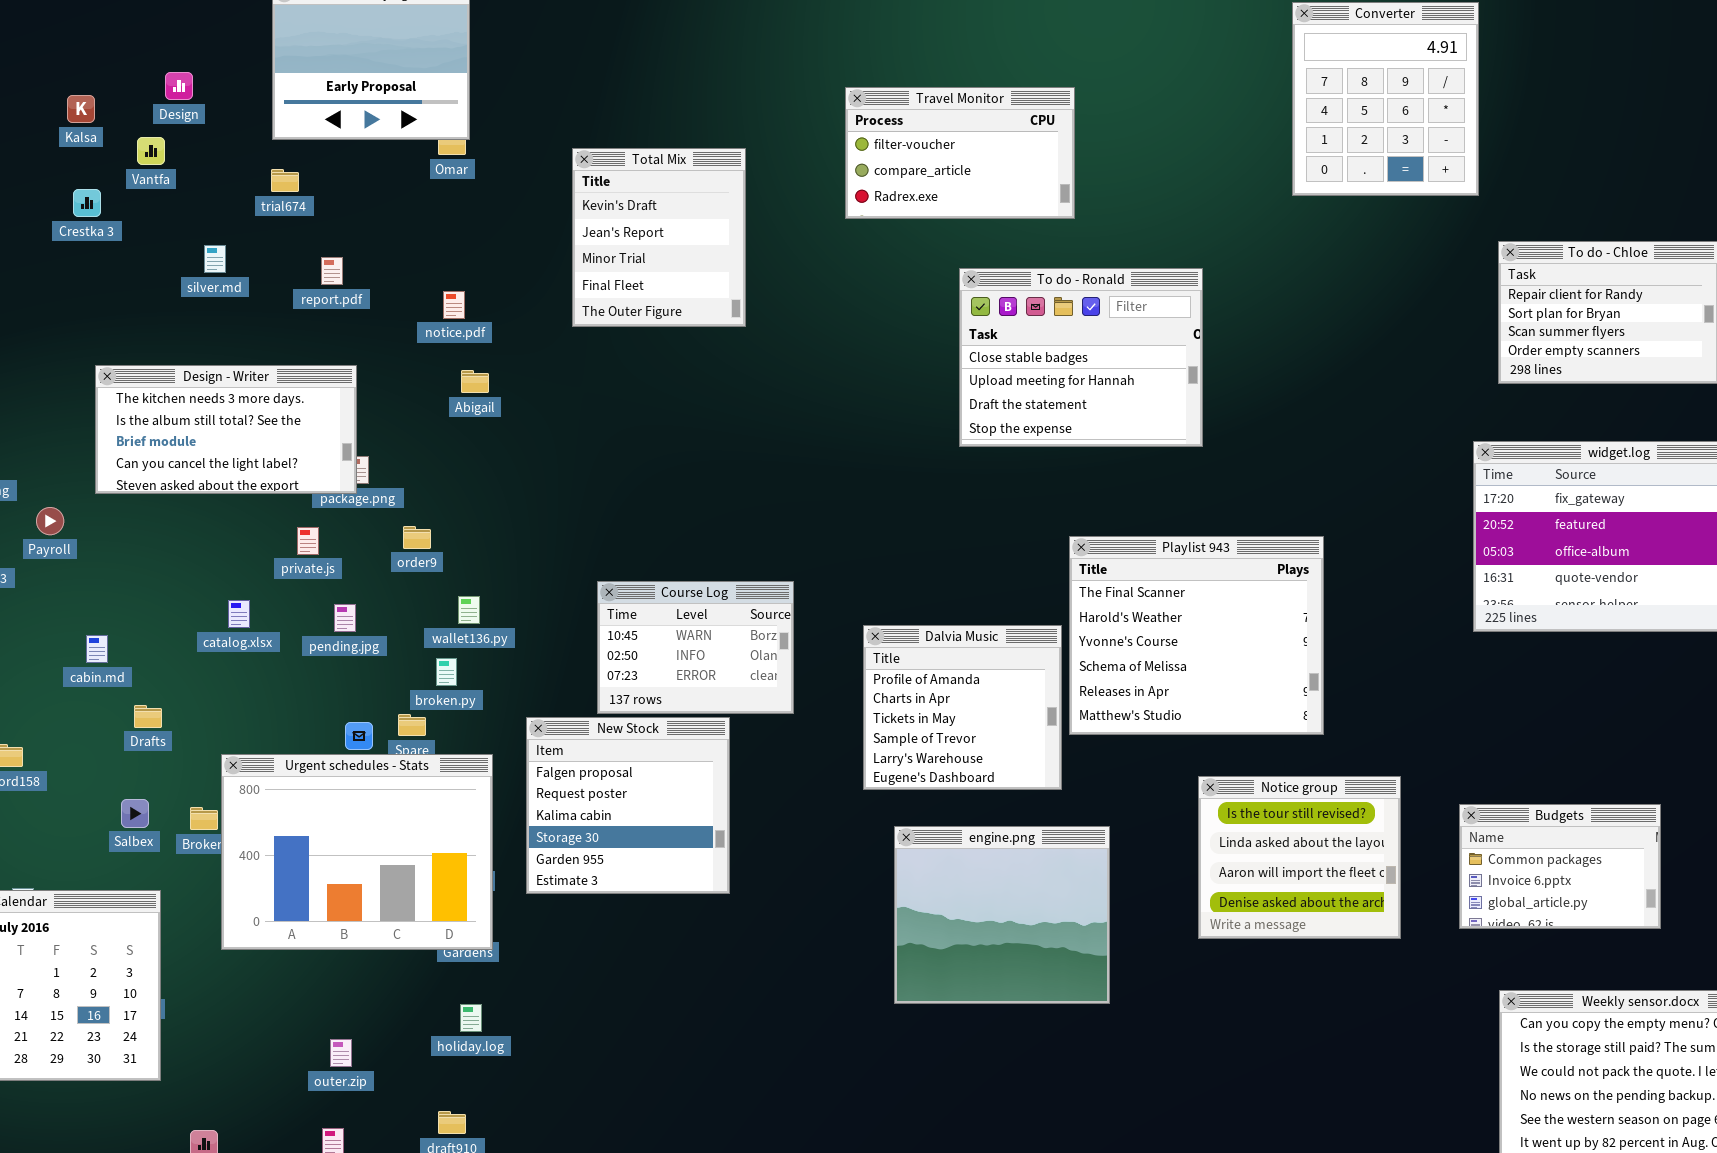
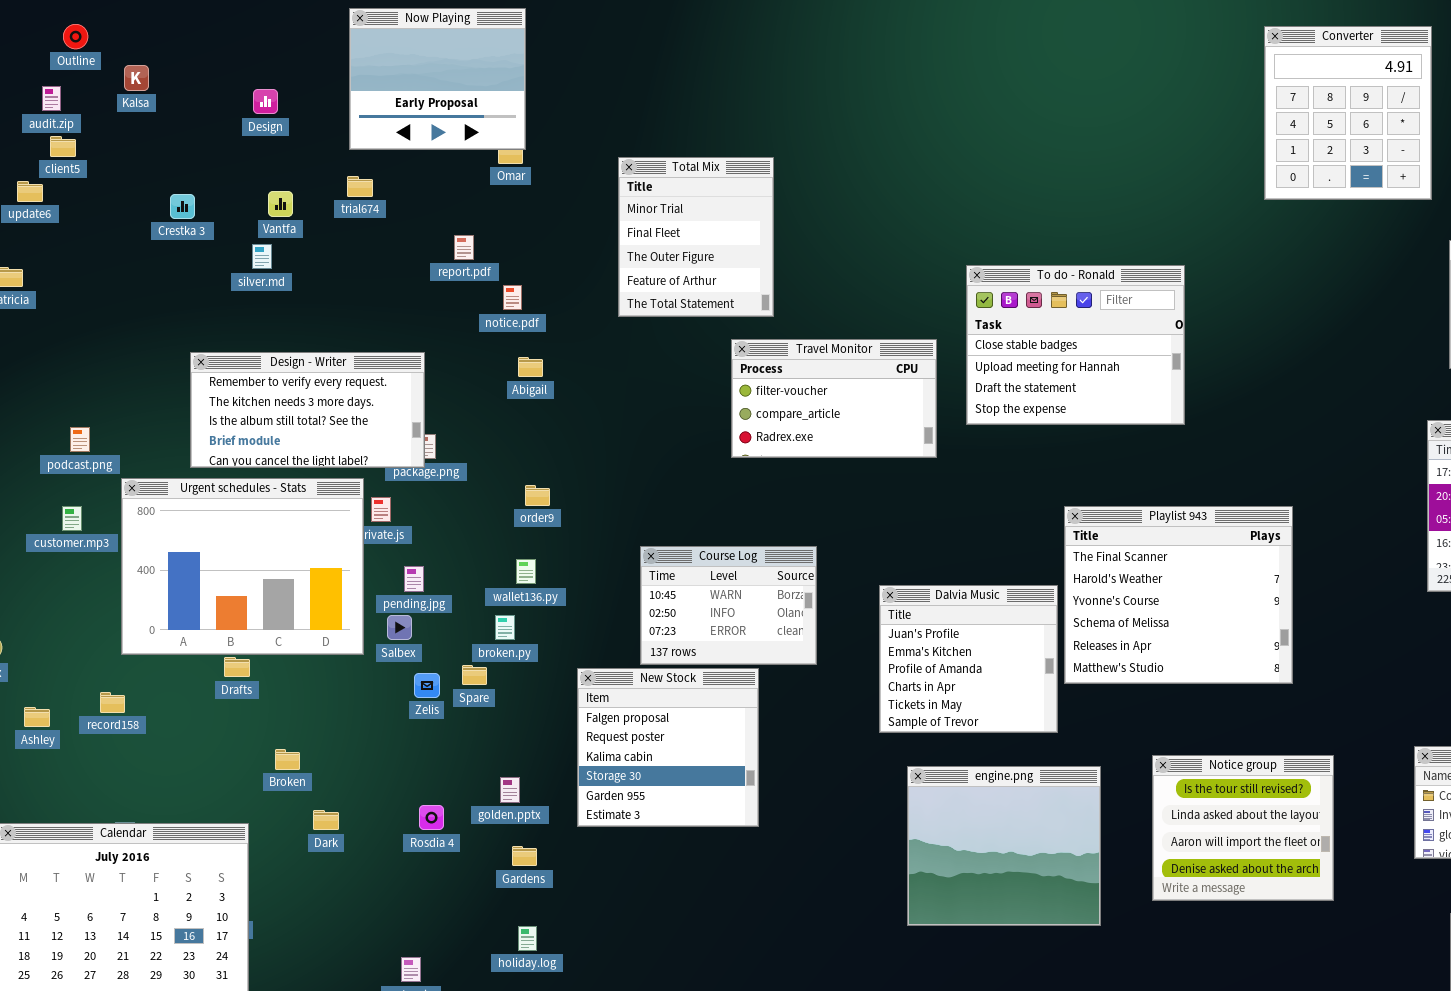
Travel Monitor: [845,87,1075,219] -> [731,339,937,458], moved
Kalsa: [67,95,95,123] -> [124,65,149,91], moved
Vantfa: [137,137,165,165] -> [268,191,293,217], moved
Total Mix: [572,148,746,327] -> [618,157,774,317], scrolled down 2 rows
silver.md: [204,245,226,273] -> [252,244,272,269], moved
report.pdf: [321,257,343,285] -> [454,235,474,260], moved
Design - Writer: [95,365,357,494] -> [190,352,425,468], scrolled up 1 row
order9: [403,526,431,549] -> [525,485,550,506], moved
Dalvia Music: [863,625,1062,790] -> [879,585,1058,733], scrolled up 2 rows
Urgent schedules - Stats: [221,754,493,950] -> [121,478,364,655], moved
Notice group: [1198,776,1401,939] -> [1152,755,1334,901], moved
Salbex: [121,799,149,828] -> [387,615,412,640], moved

